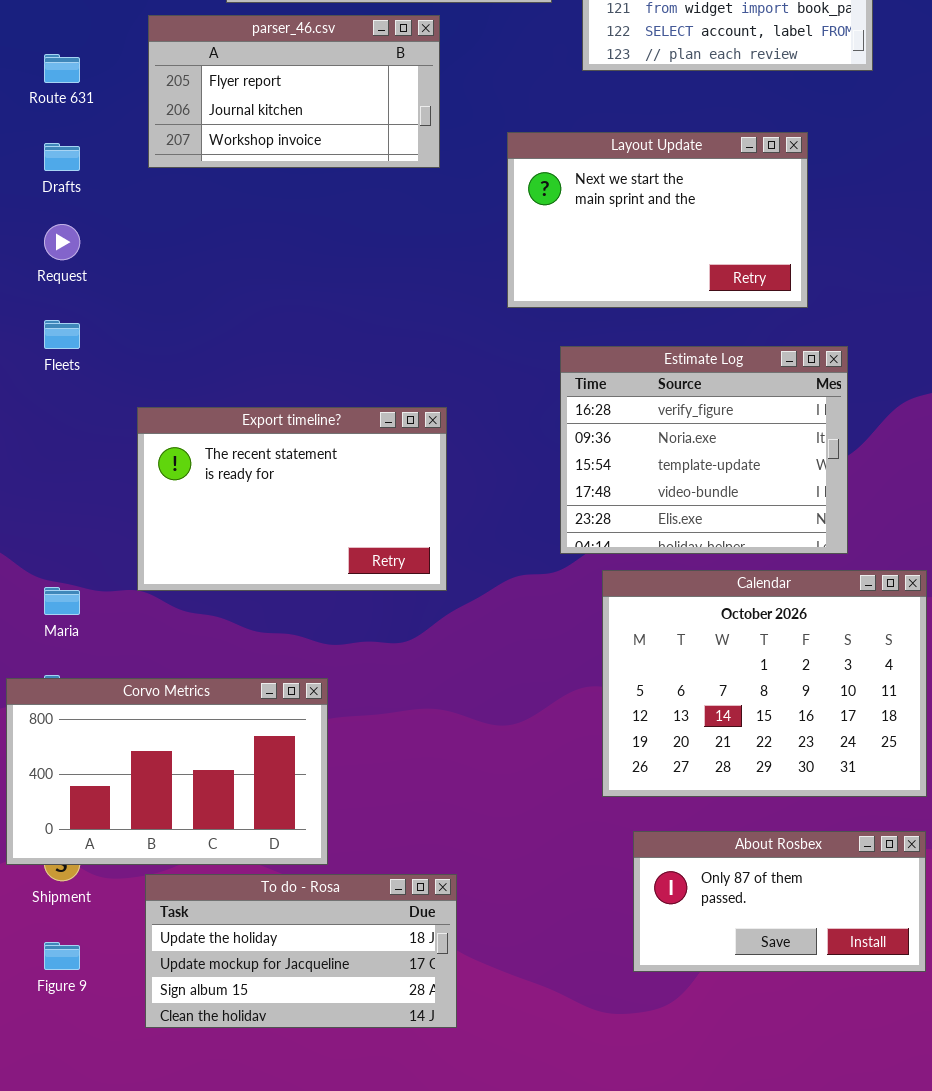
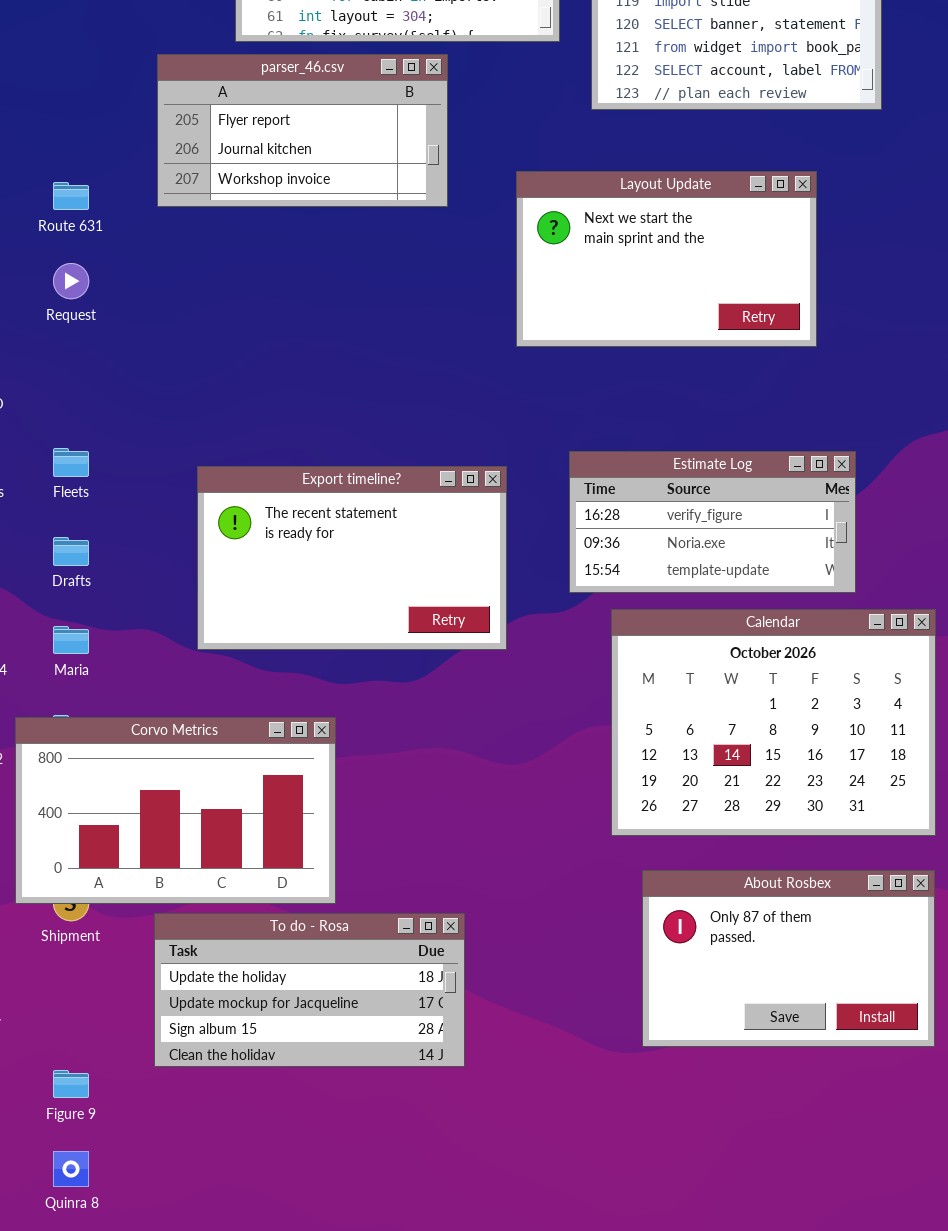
Route 631: [44,54,80,83] -> [53,182,89,210], moved
Drafts: [44,143,80,171] -> [53,537,89,566], moved
Fleets: [44,320,80,349] -> [53,448,89,477], moved
Estimate Log: [560,346,848,554] -> [569,451,856,593], resized
Export timeline?: [137,407,447,591] -> [197,466,507,650], moved
About Rosbex: [633,831,926,972] -> [642,870,935,1047], resized
Figure 9: [44,942,80,970] -> [53,1070,89,1098], moved

